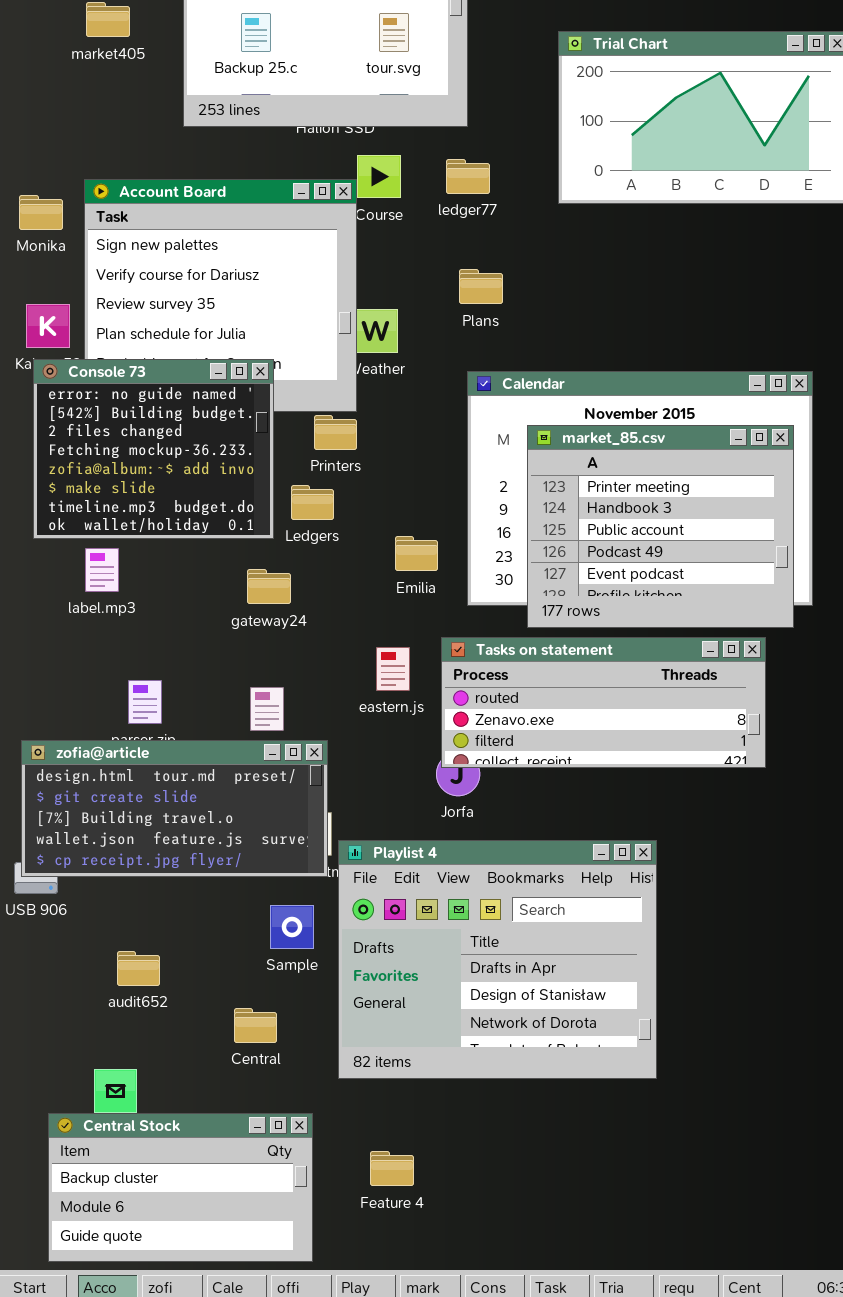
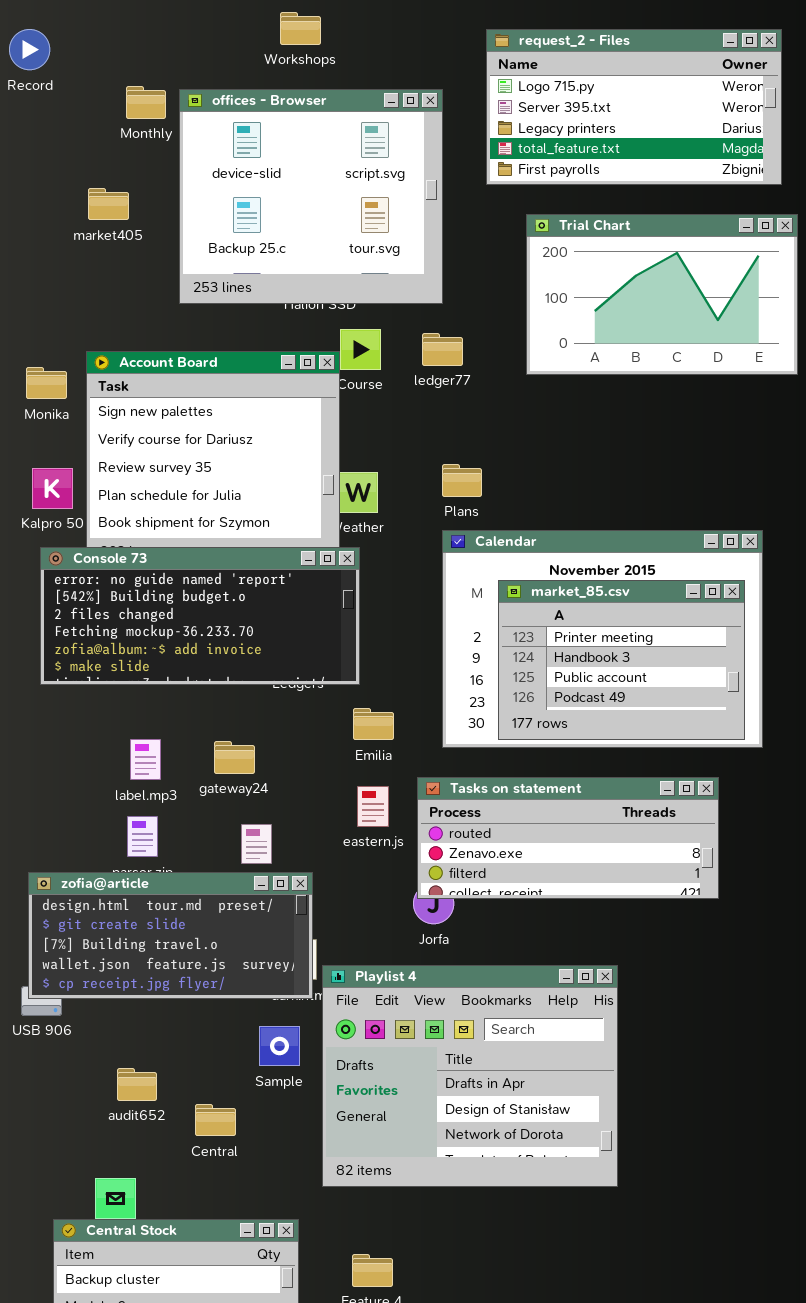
Plans: [459,269,503,304] -> [442,464,482,497], moved
Console 73: [33,359,274,539] -> [40,547,360,685], resized
market_85.csv: [527,425,794,628] -> [498,580,745,740], resized
Emilia: [395,536,438,571] -> [353,708,394,740], moved
label.mp3: [85,548,119,592] -> [130,739,161,780], moved
gateway24: [247,569,291,604] -> [214,741,255,774], moved
Central: [234,1008,277,1043] -> [195,1104,236,1136], moved

